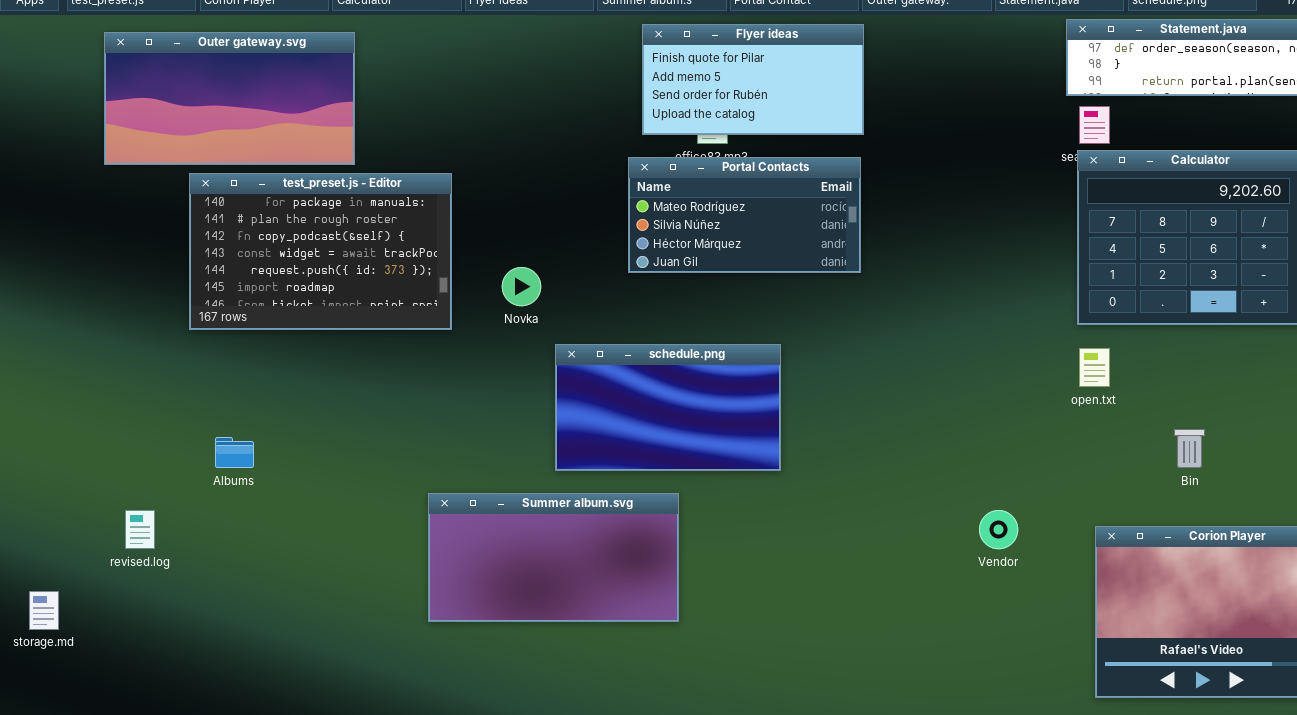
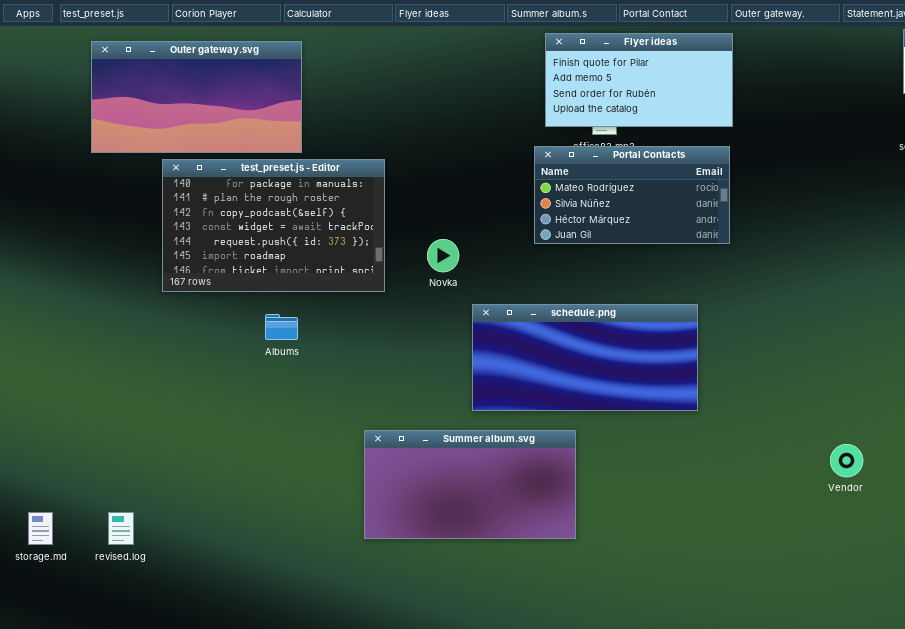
schedule.png: [555,344,781,471] -> [472,304,698,411], resized
Albums: [215,437,254,468] -> [265,314,298,340], moved
revised.log: [125,510,155,549] -> [108,512,134,545], moved

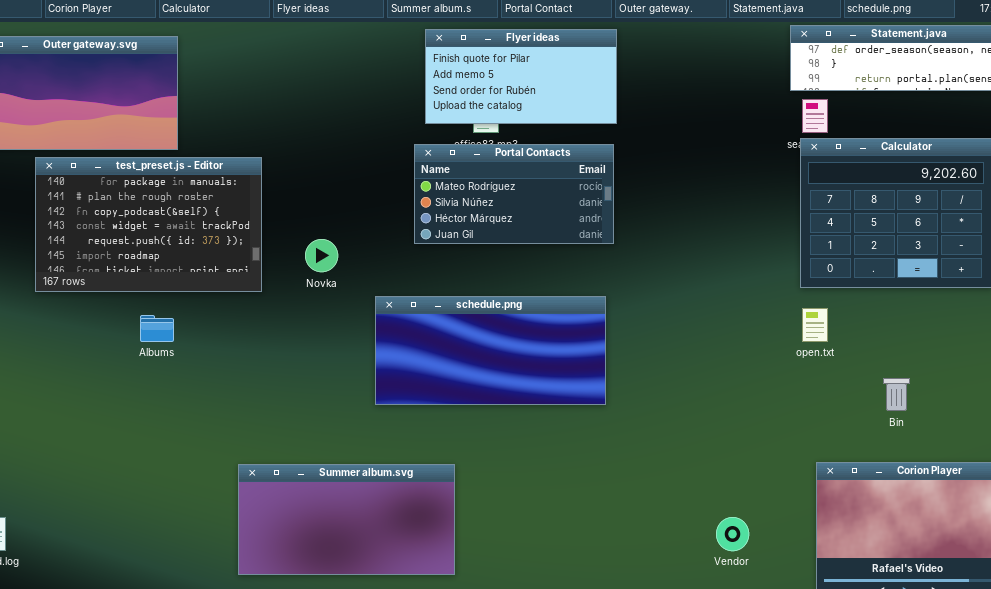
schedule.png: [472,304,698,411] -> [375,296,606,405], moved
Summer album.svg: [364,430,576,539] -> [238,464,455,575], moved
Vendor: [830,444,863,477] -> [716,517,749,551], moved

